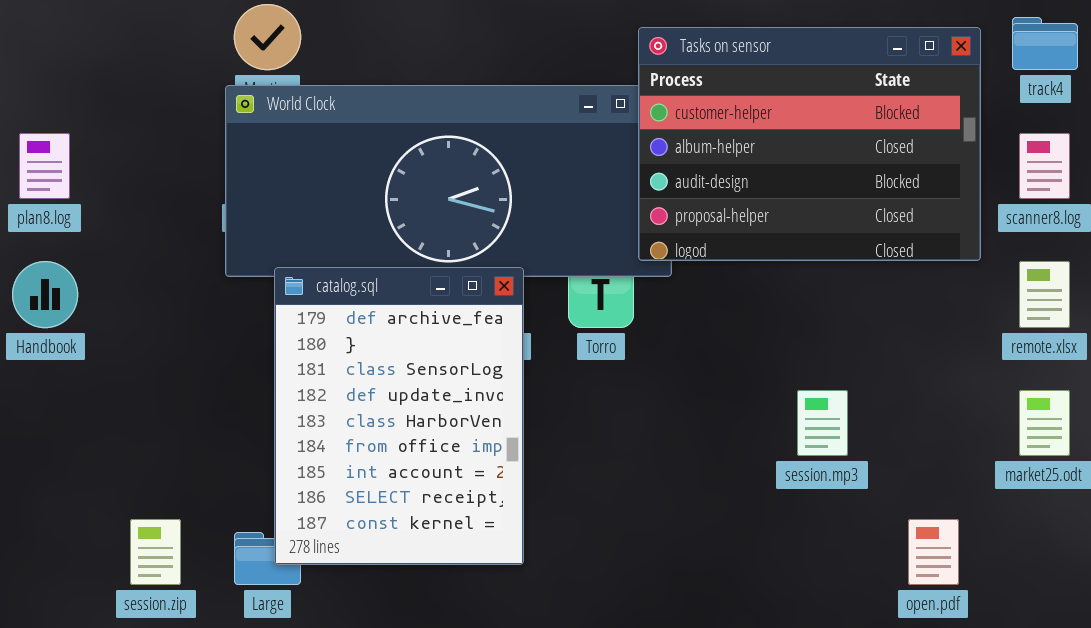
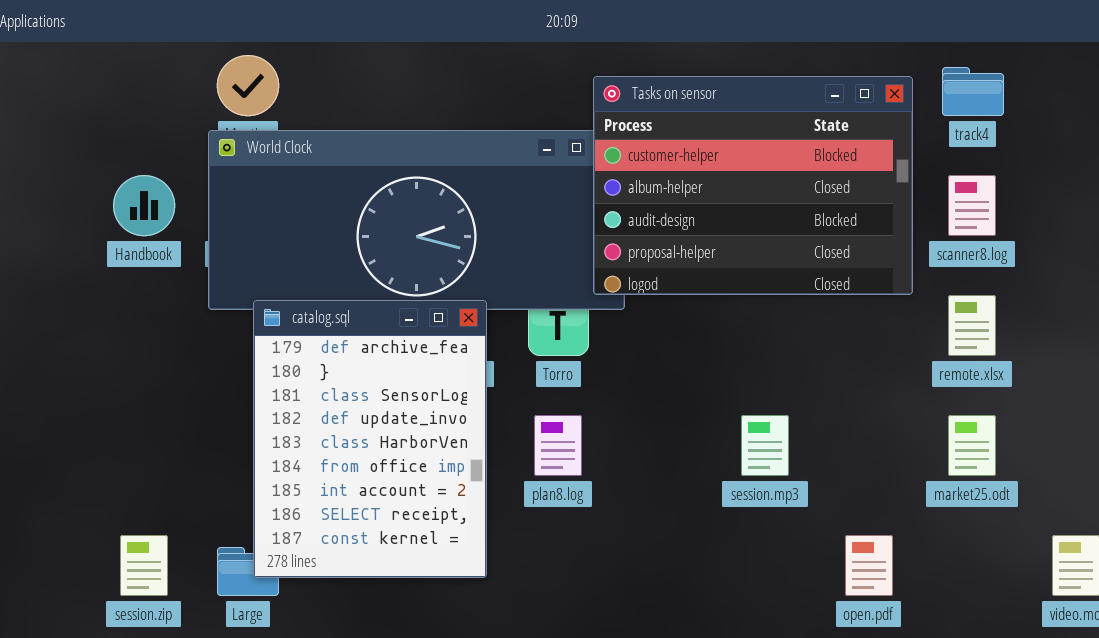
plan8.log: [19,133,70,199] -> [534,415,582,476], moved
Handbook: [12,261,78,328] -> [113,175,175,236], moved

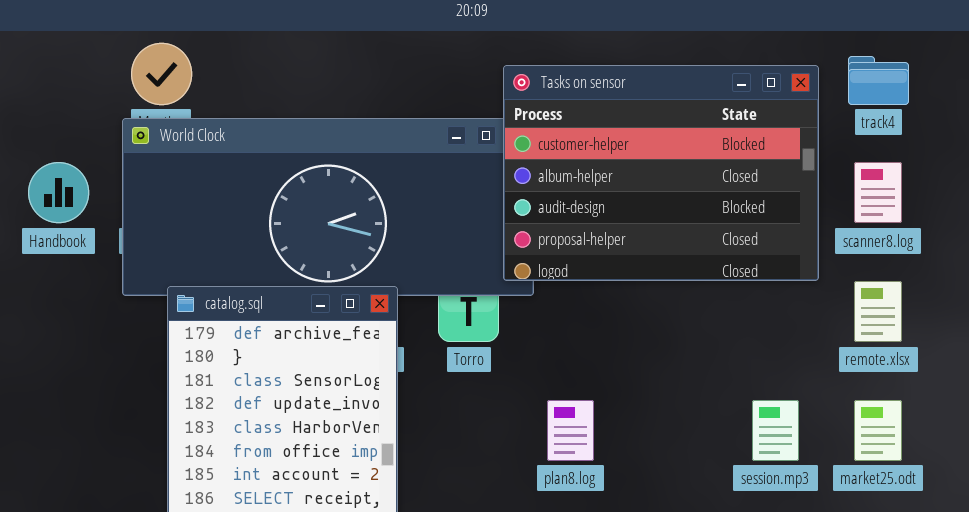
plan8.log: [534,415,582,476] -> [547,400,594,461], moved
session.mp3: [741,415,789,476] -> [752,400,799,461], moved

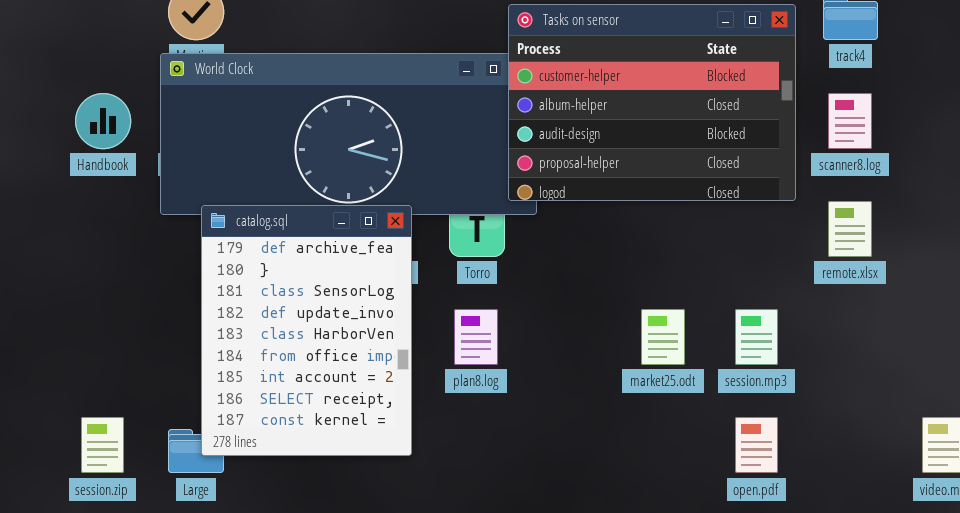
plan8.log: [547,400,594,461] -> [454,309,498,365], moved
market25.odt: [854,400,902,461] -> [641,309,685,365], moved

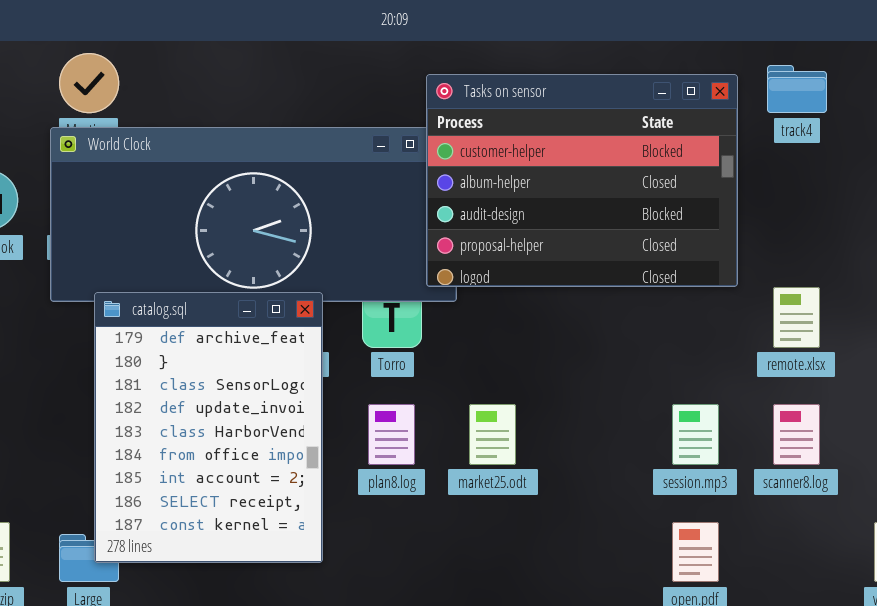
scanner8.log: [828,93,872,149] -> [773,404,820,465], moved
market25.odt: [641,309,685,365] -> [469,404,516,465], moved

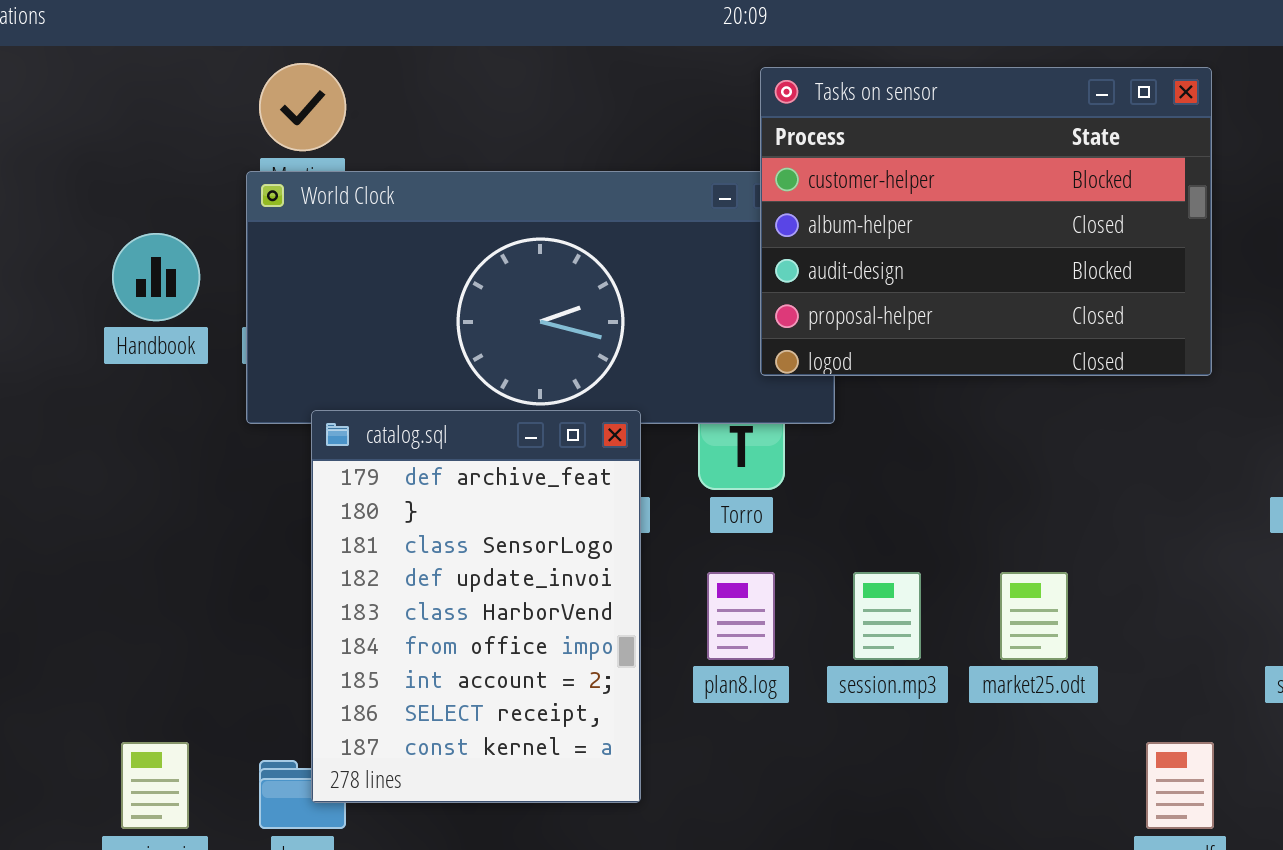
Tasks on sensor: [426,74,738,287] -> [760,67,1212,376], moved
market25.odt: [469,404,516,465] -> [1000,572,1068,660], moved
session.mp3: [672,404,719,465] -> [853,572,921,660], moved

